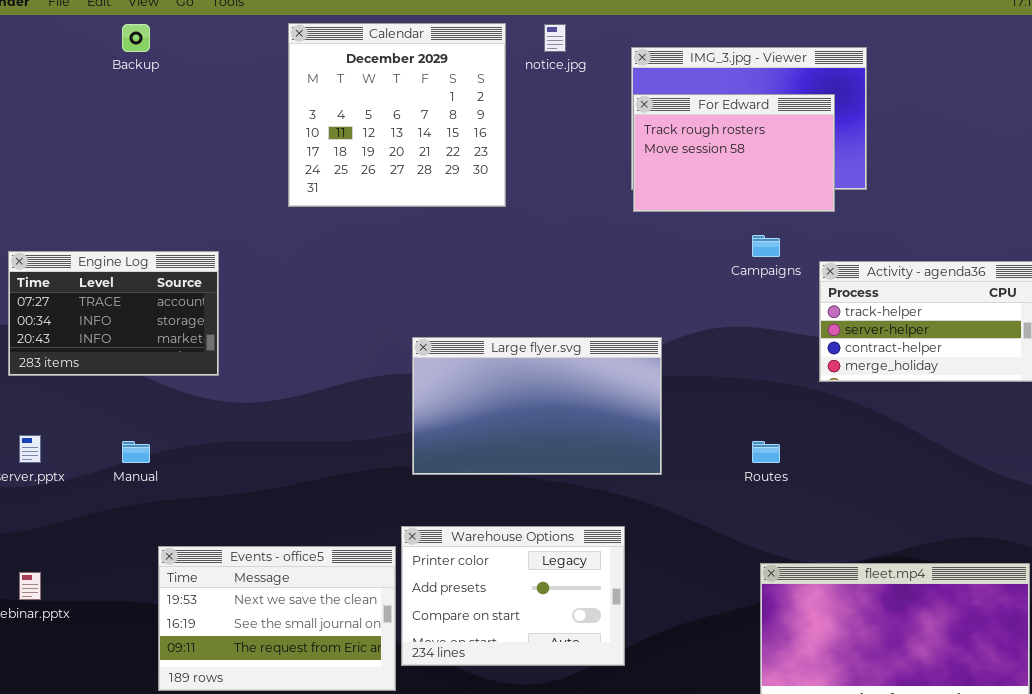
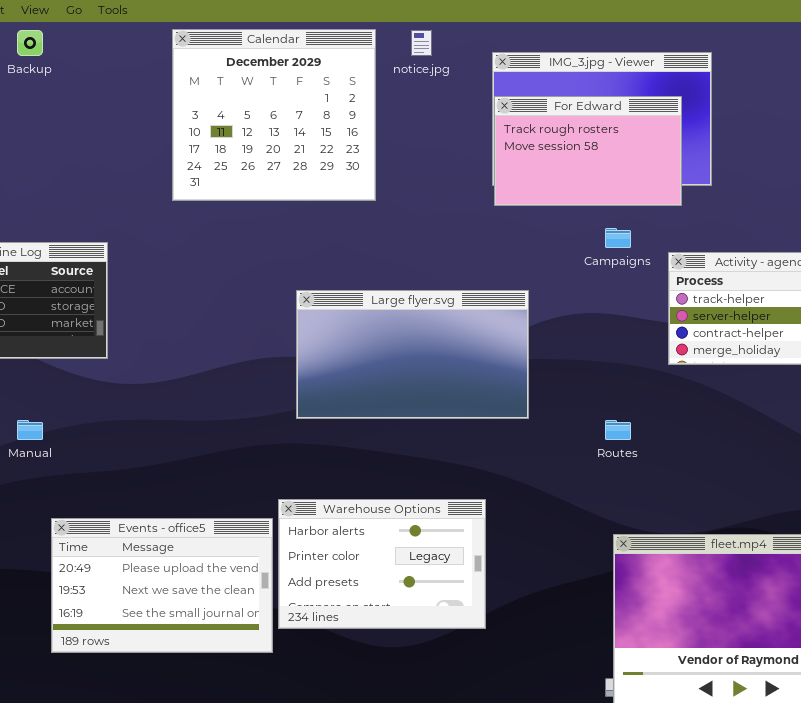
Large flyer.svg: [412,337,662,475] -> [296,290,529,419], moved
Warehouse Options: [401,526,625,666] -> [278,499,486,629], scrolled up 1 row
Events - office5: [158,546,396,691] -> [51,518,273,653], scrolled up 1 row

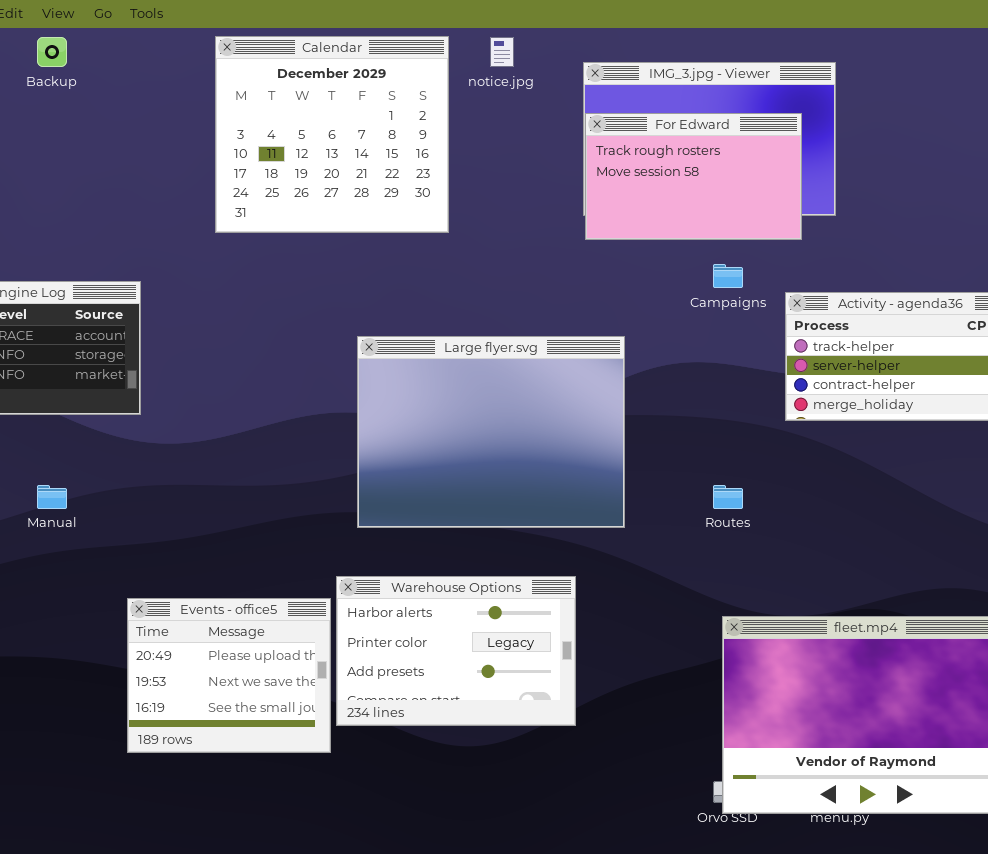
Large flyer.svg: [296,290,529,419] -> [357,336,625,528], resized
Events - office5: [51,518,273,653] -> [127,598,331,753], resized

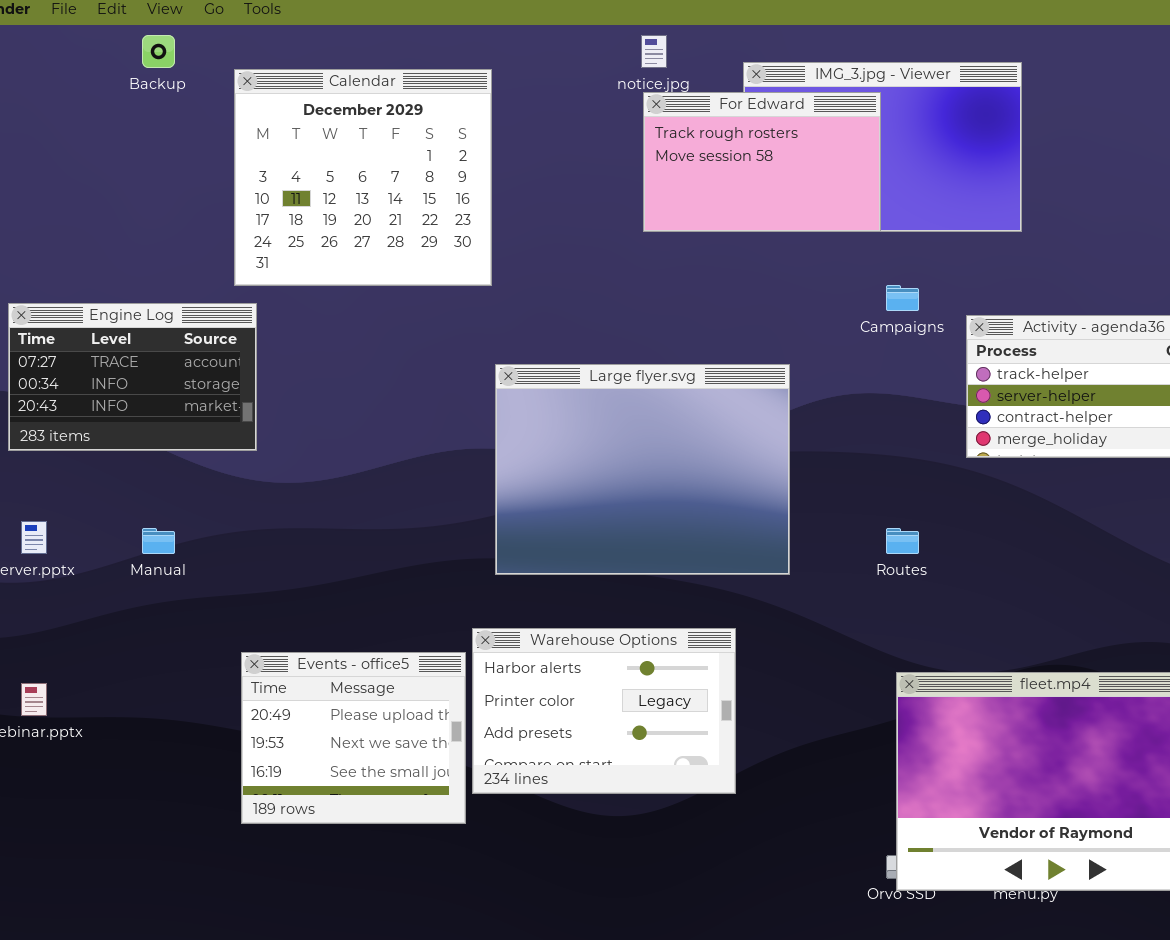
Calendar: [215,36,449,233] -> [234,69,492,286], moved
For Edward: [585,113,802,240] -> [643,92,881,232], moved

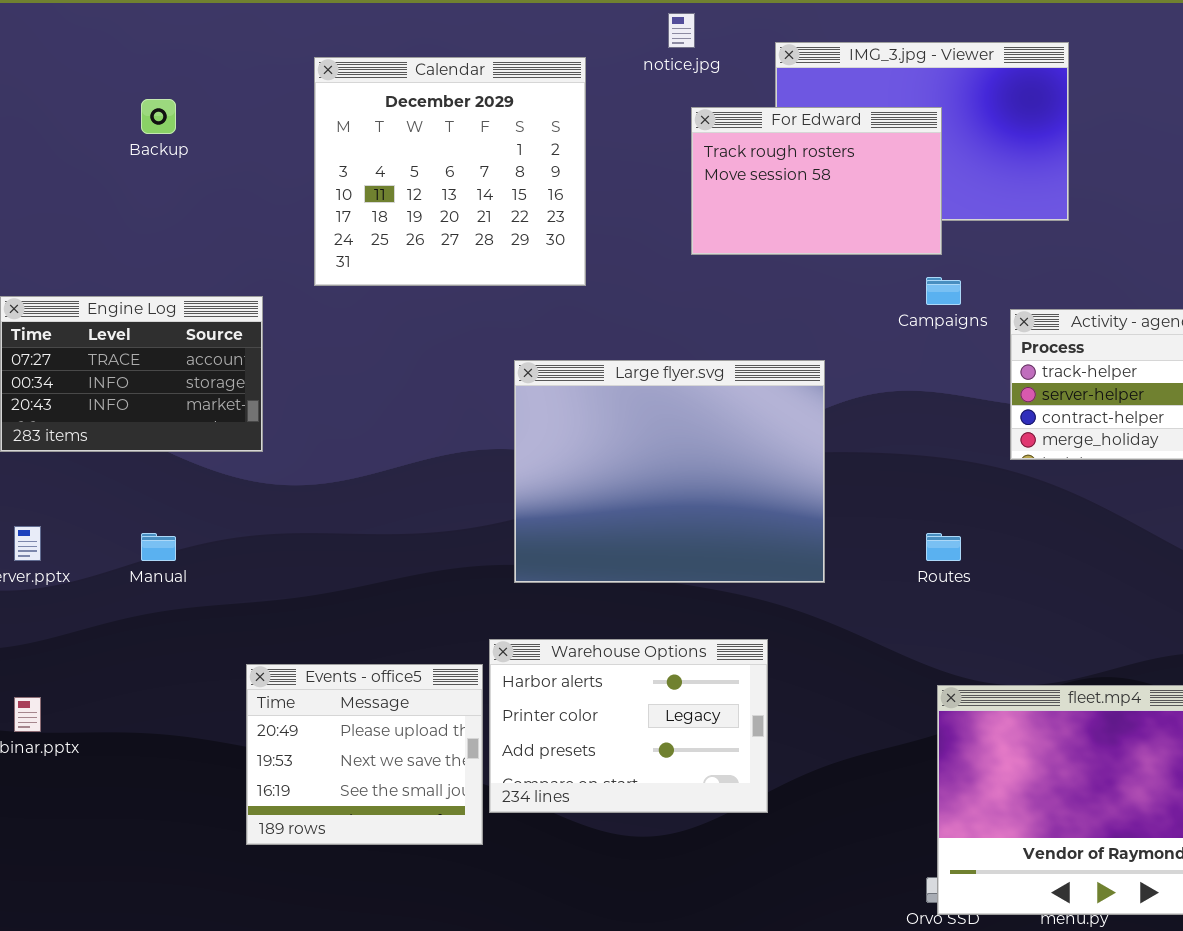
Backup: [142,35,175,68] -> [141,99,176,134], moved
Calendar: [234,69,492,286] -> [314,57,586,286], moved
For Edward: [643,92,881,232] -> [691,107,942,255], moved

